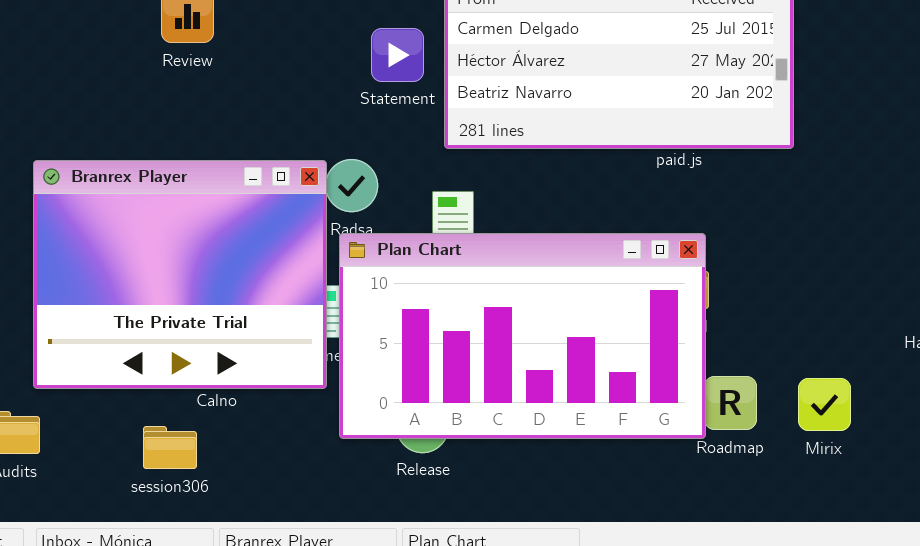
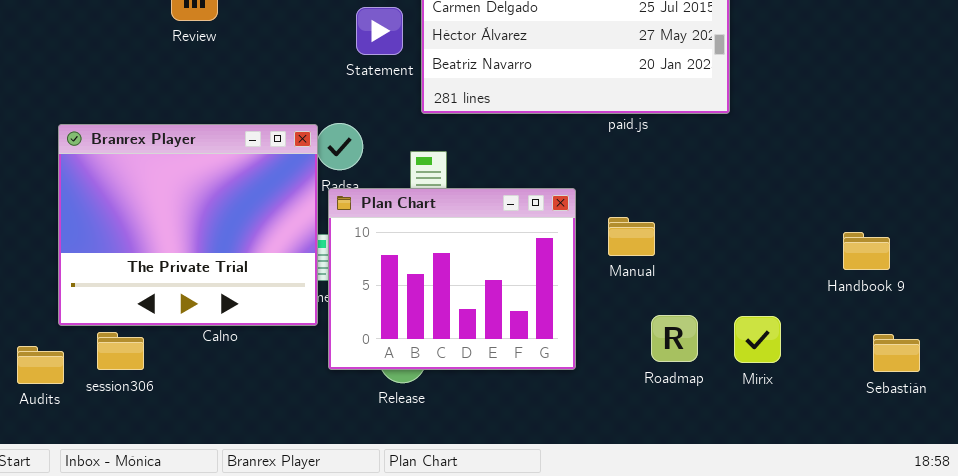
Plan Chart: [339,233,706,439] -> [328,188,576,370], resized
session306: [143,426,197,469] -> [97,332,144,370], moved

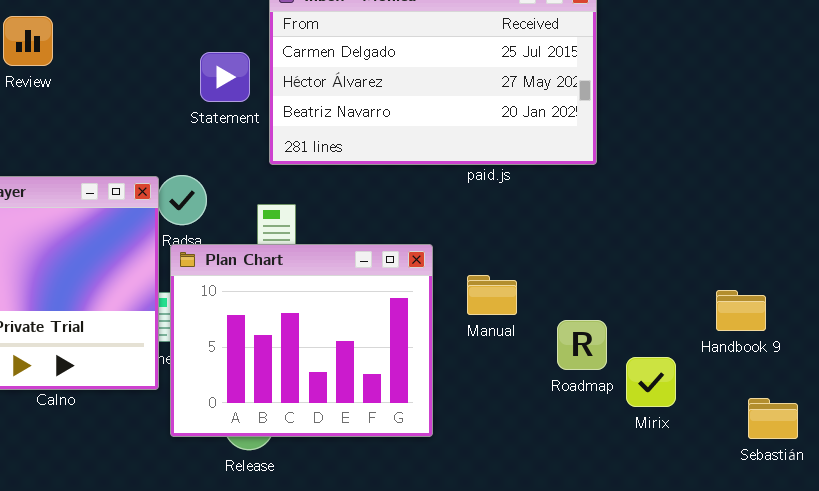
Roadmap: [651,315,698,362] -> [557,320,607,370], moved
Mirix: [734,316,781,363] -> [626,357,676,407], moved

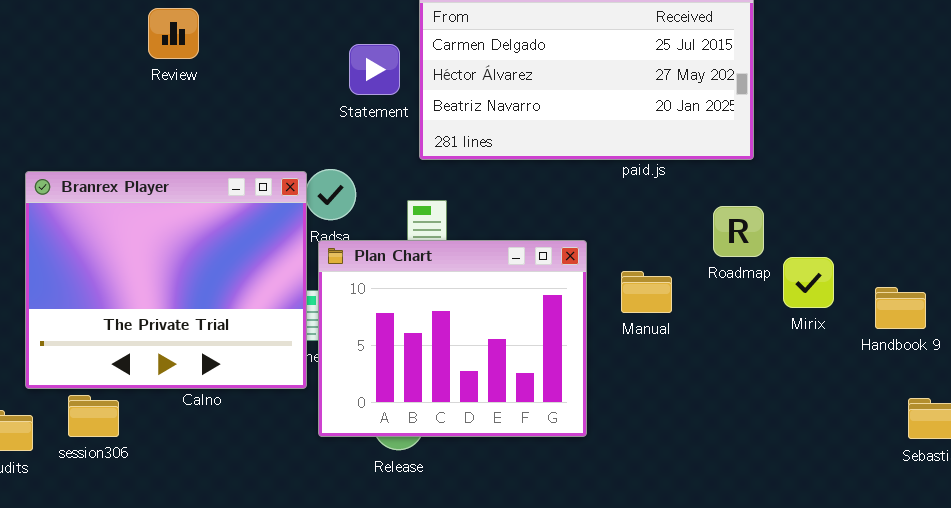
Roadmap: [557,320,607,370] -> [713,206,764,257], moved
Mirix: [626,357,676,407] -> [783,257,834,308], moved

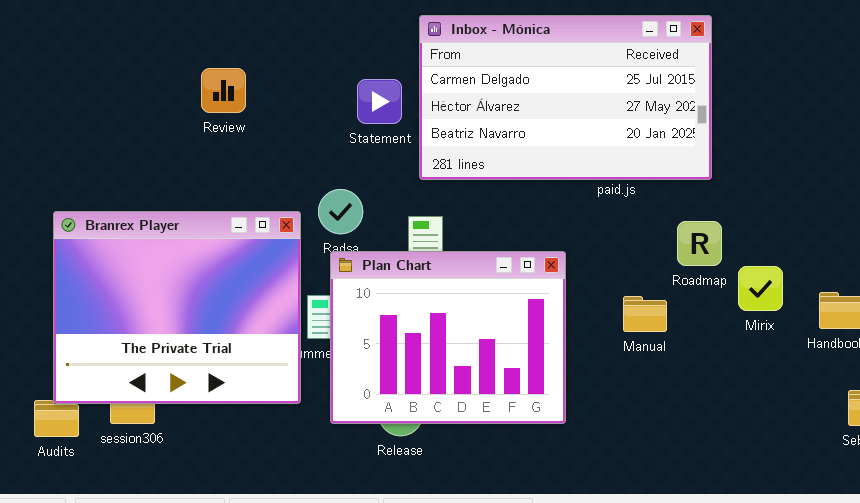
Review: [148,8,199,59] -> [201,68,246,113], moved
Branrex Player: [25,171,307,389] -> [53,211,301,404], moved
Manual: [621,271,672,313] -> [623,296,667,332], moved

